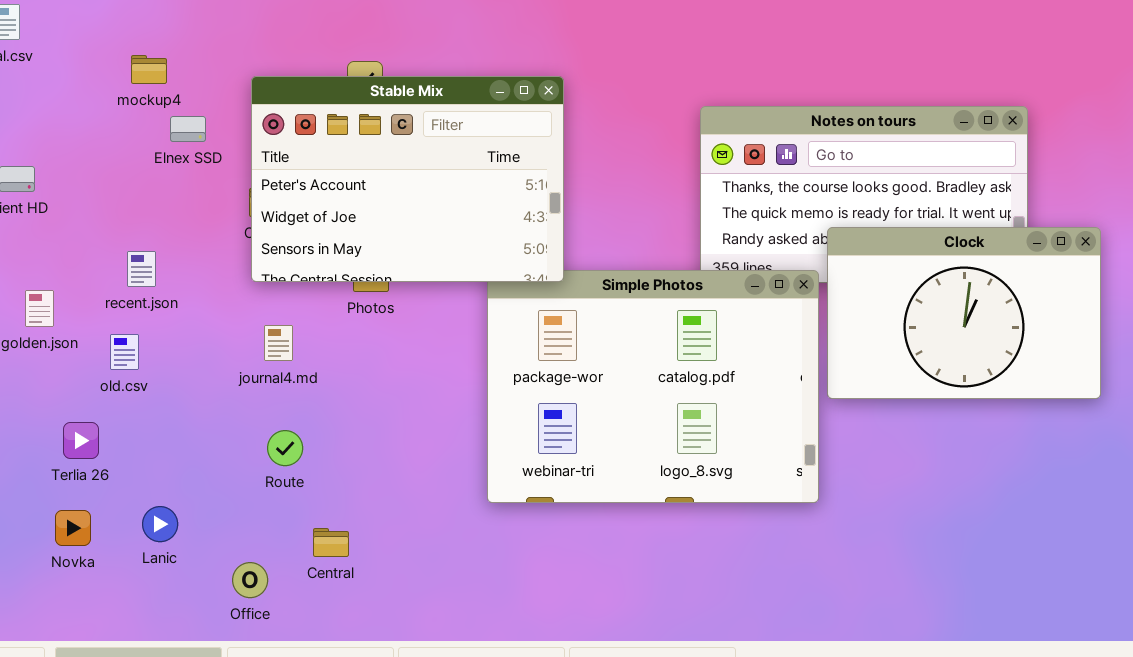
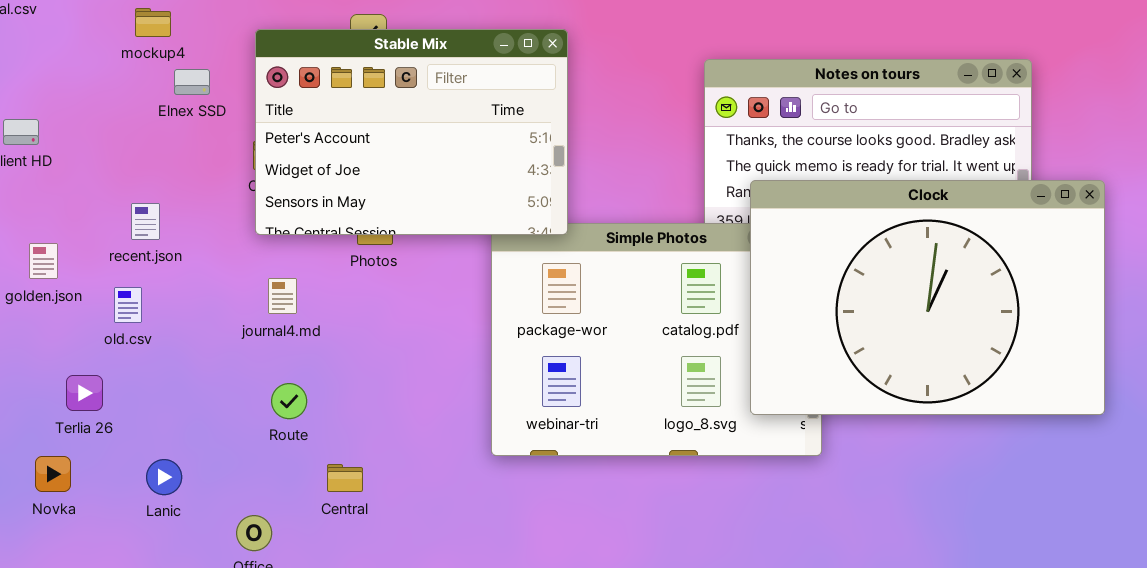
Clock: [827,227,1101,399] -> [750,180,1105,415], resized
Novka: [55,510,91,546] -> [35,456,71,492], moved
Central: [313,528,349,557] -> [327,464,363,492], moved

